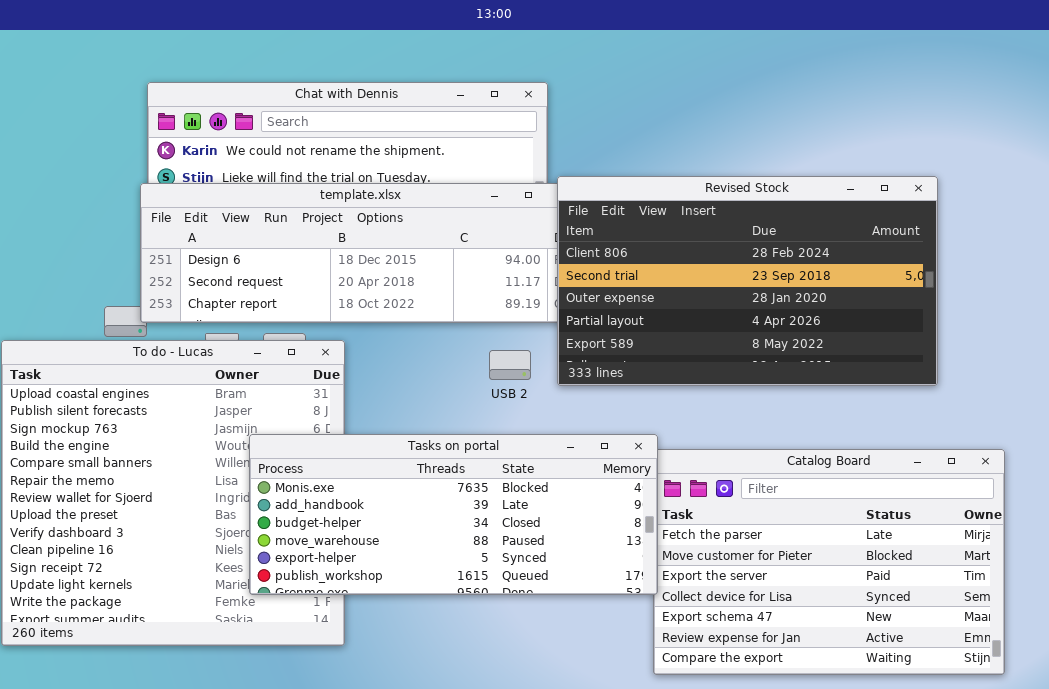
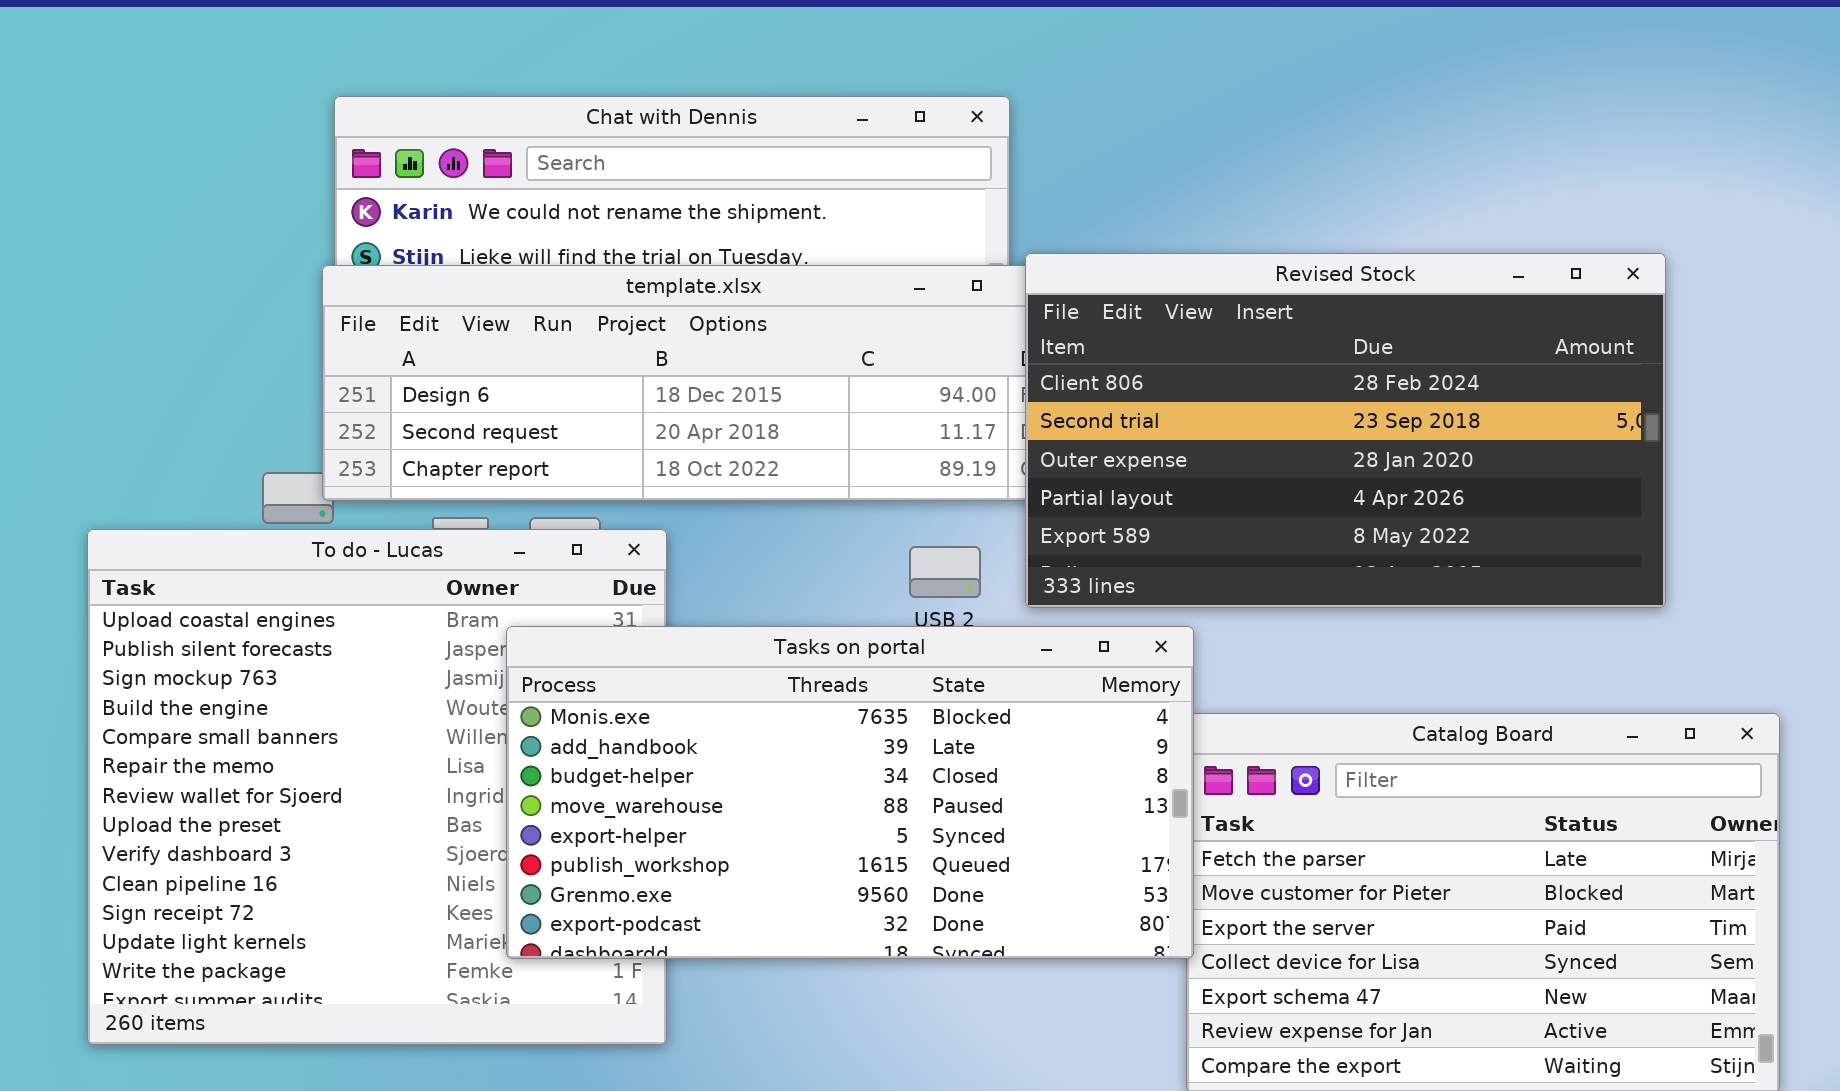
Tasks on portal: [249,434,658,595] -> [506,626,1194,959], resized

